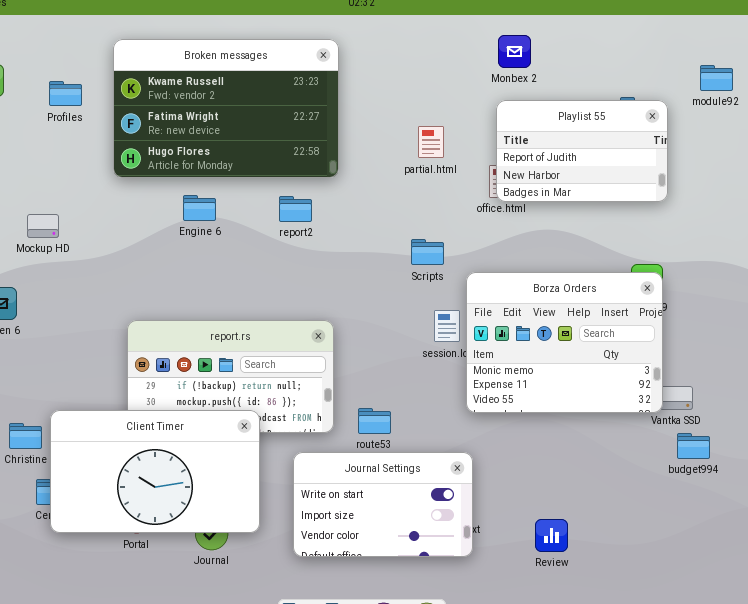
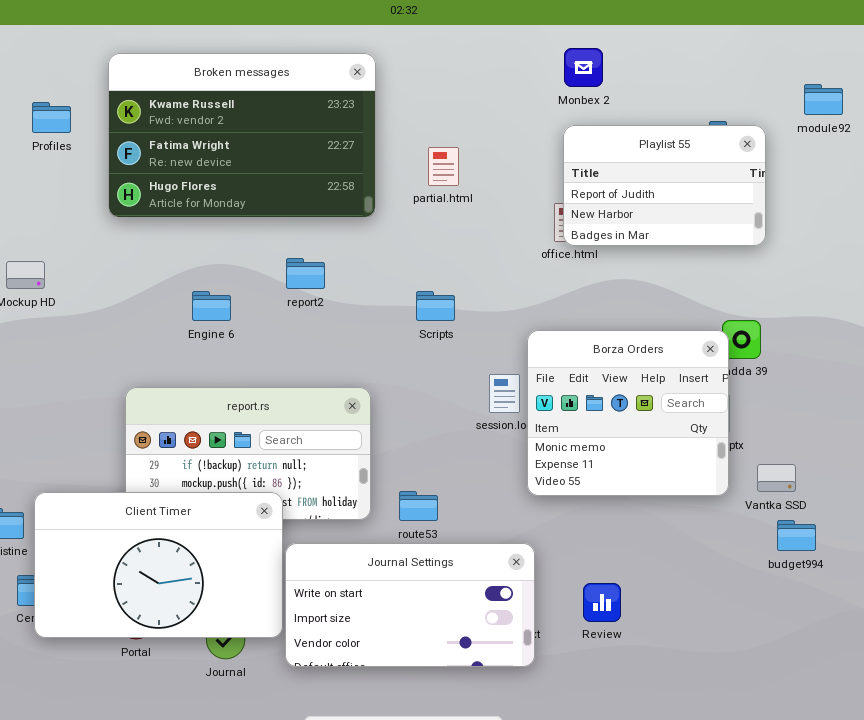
partial.html: [418,126,444,158] -> [428,147,459,186], moved
Engine 6: [183,195,216,221] -> [192,291,231,321], moved
report2: [279,196,312,222] -> [286,258,325,289], moved
Scripts: [411,239,444,265] -> [416,291,455,321], moved
Borza Orders: [466,272,663,413] -> [527,330,729,496], resized
Journal Settings: [293,452,473,557] -> [285,543,535,667], resized
Review: [535,519,568,552] -> [583,583,621,622], moved

